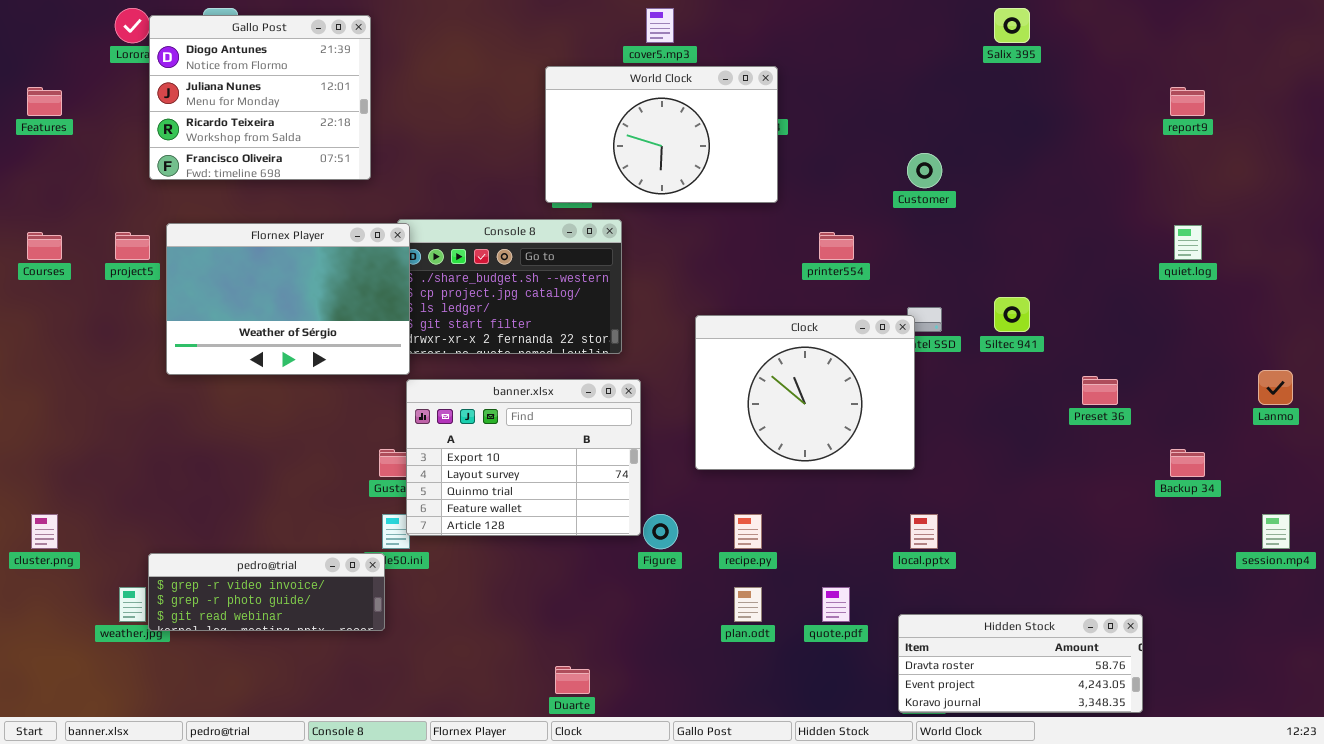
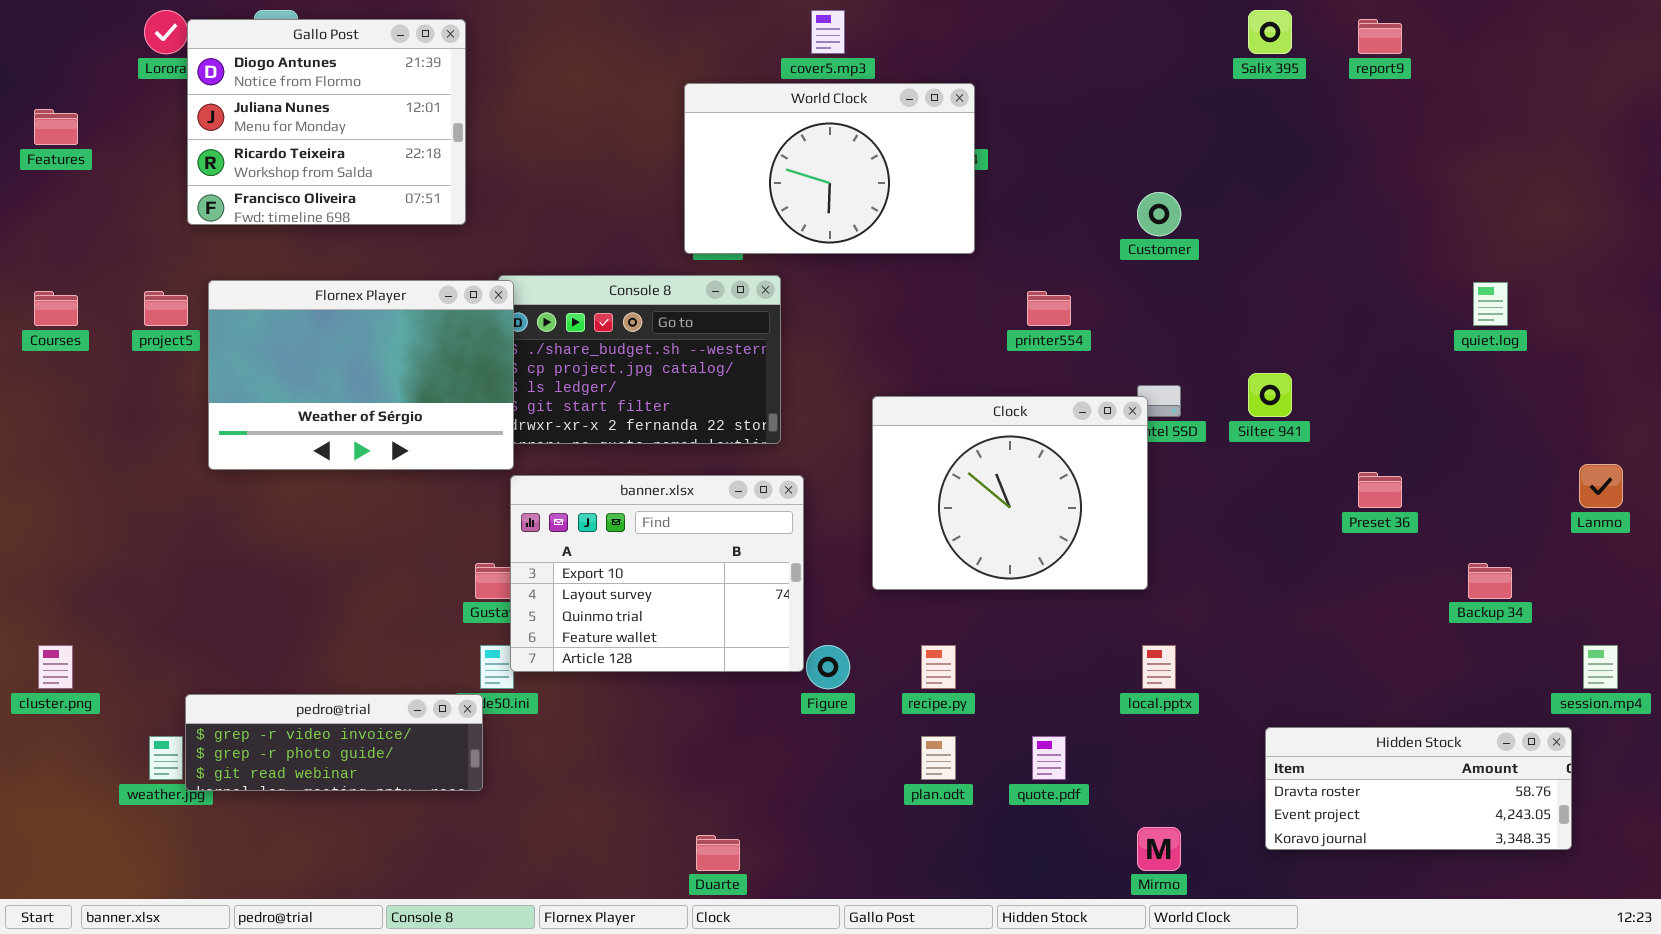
report9: [1170,87,1205,116] -> [1358,19,1402,54], moved
Hidden Stock: [898,614,1143,713] -> [1265,727,1572,850], moved

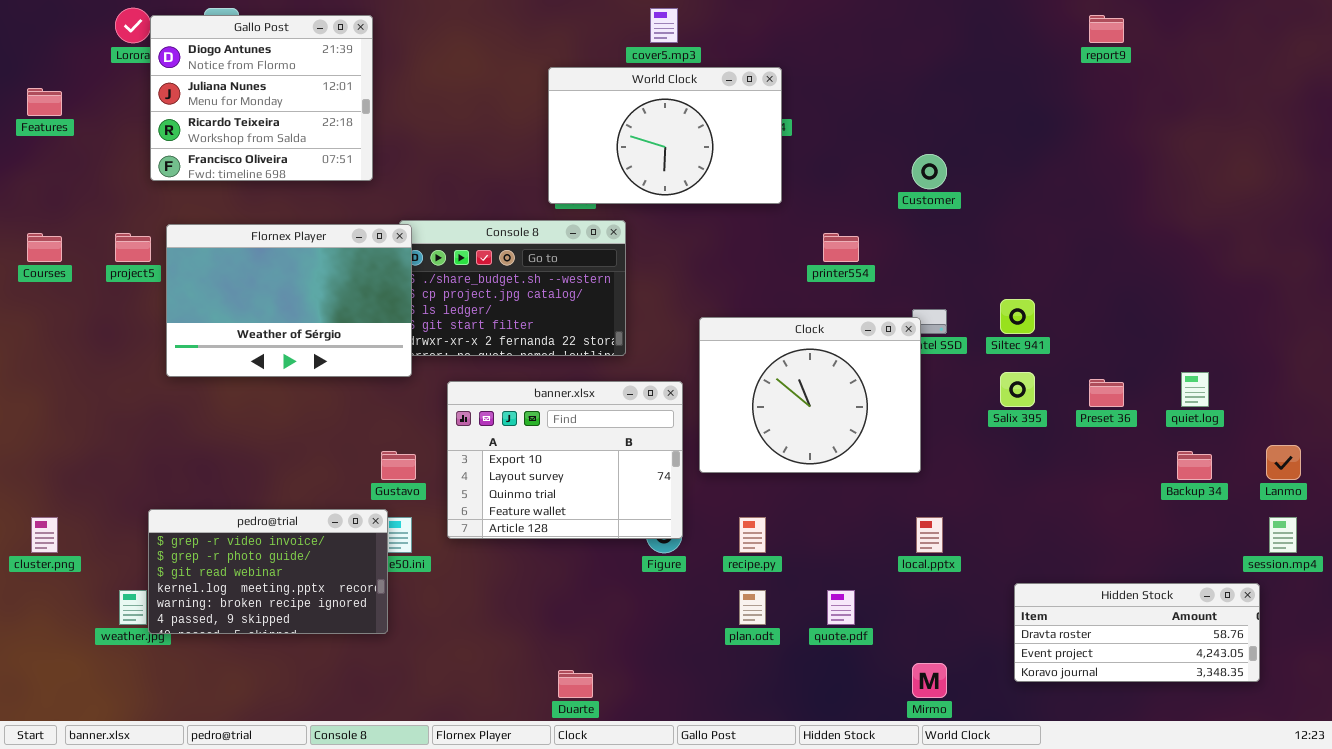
Salix 395: [1248,10,1292,54] -> [1000,372,1035,407], moved
quiet.log: [1473,282,1508,326] -> [1181,372,1209,407], moved
Lanmo: [1579,464,1623,508] -> [1266,445,1301,480], moved
banner.xlsx: [510,475,804,672] -> [447,381,683,539], moved
pedro@trial: [185,694,483,791] -> [148,509,388,634], resized

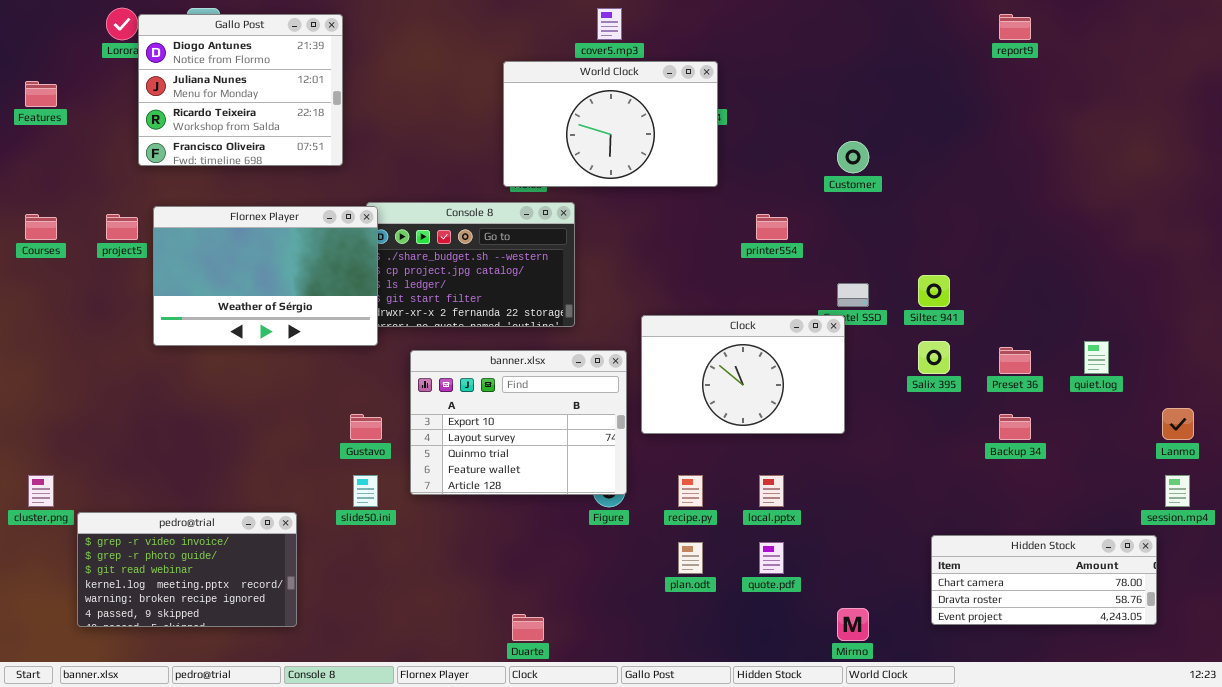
Clock: [699,317,921,473] -> [641,315,845,434], resized
Backup 34: [1177,451,1212,480] -> [999,414,1031,440], moved
pedro@trial: [148,509,388,634] -> [77,512,297,627], moved
local.pptx: [916,517,943,553] -> [759,475,784,507], moved
Hidden Stock: [1014,583,1260,682] -> [931,535,1157,625], scrolled up 1 row

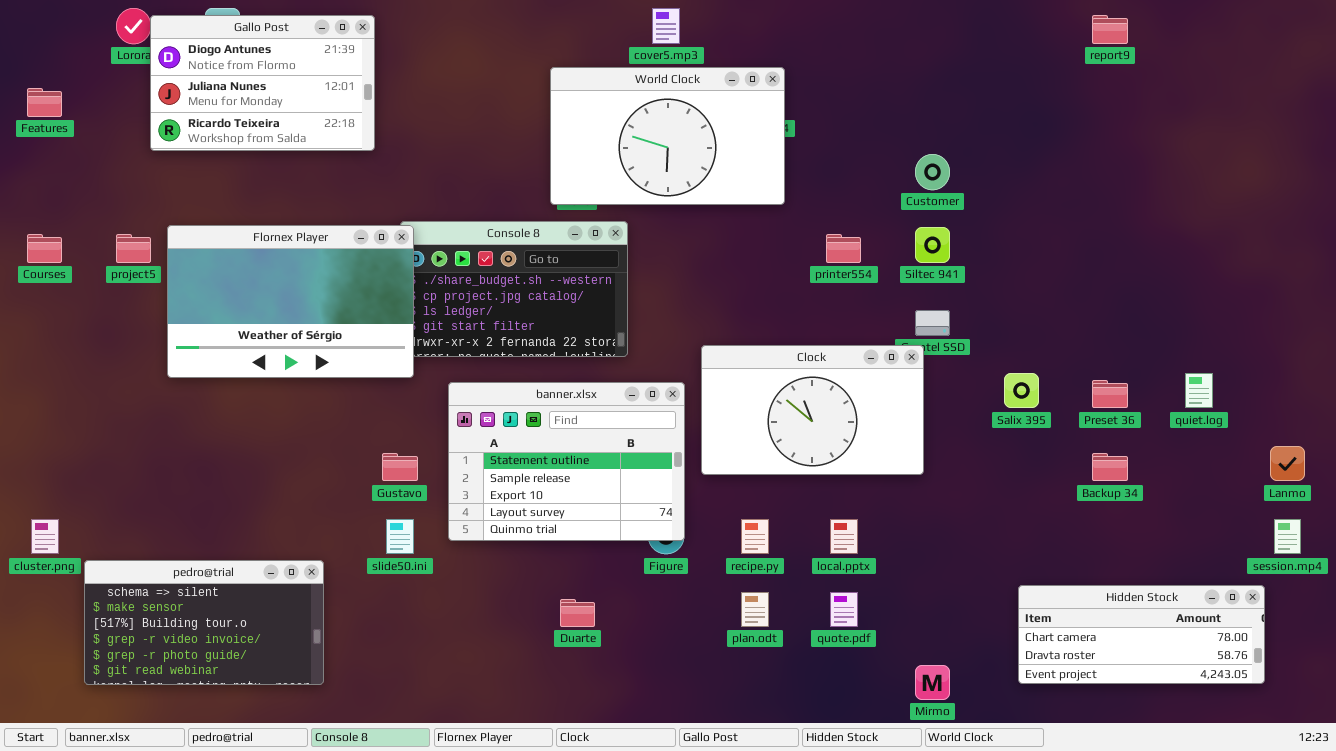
Gallo Post: [138,14,343,166] -> [150,15,375,151], resized
Siltec 941: [918,275,950,307] -> [915,227,950,263], moved
banner.xlsx: [410,350,627,495] -> [448,382,685,541], scrolled up 2 rows
pedro@trial: [77,512,297,627] -> [84,560,324,685], scrolled up 3 rows
Duarte: [512,614,544,641] -> [560,599,595,627], moved

